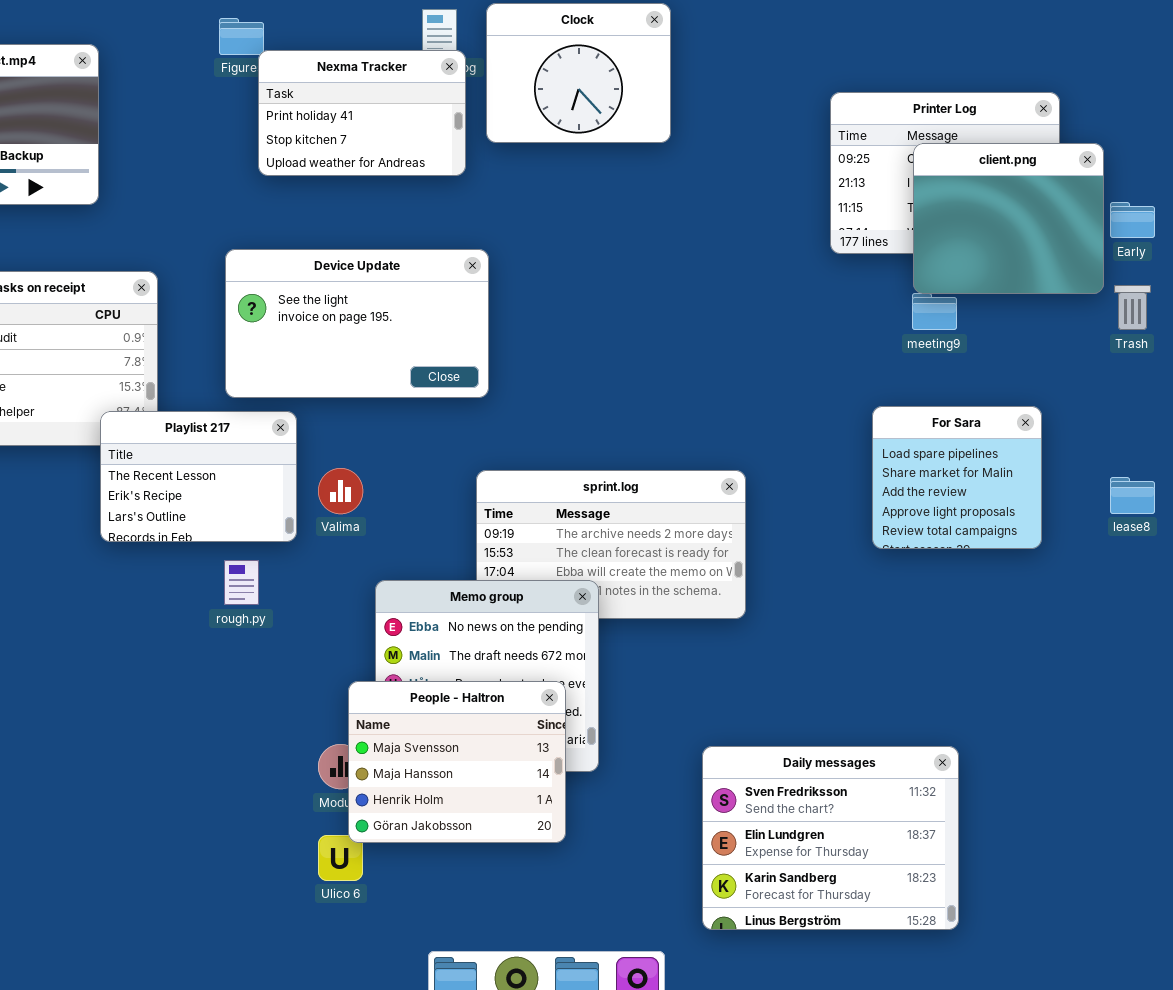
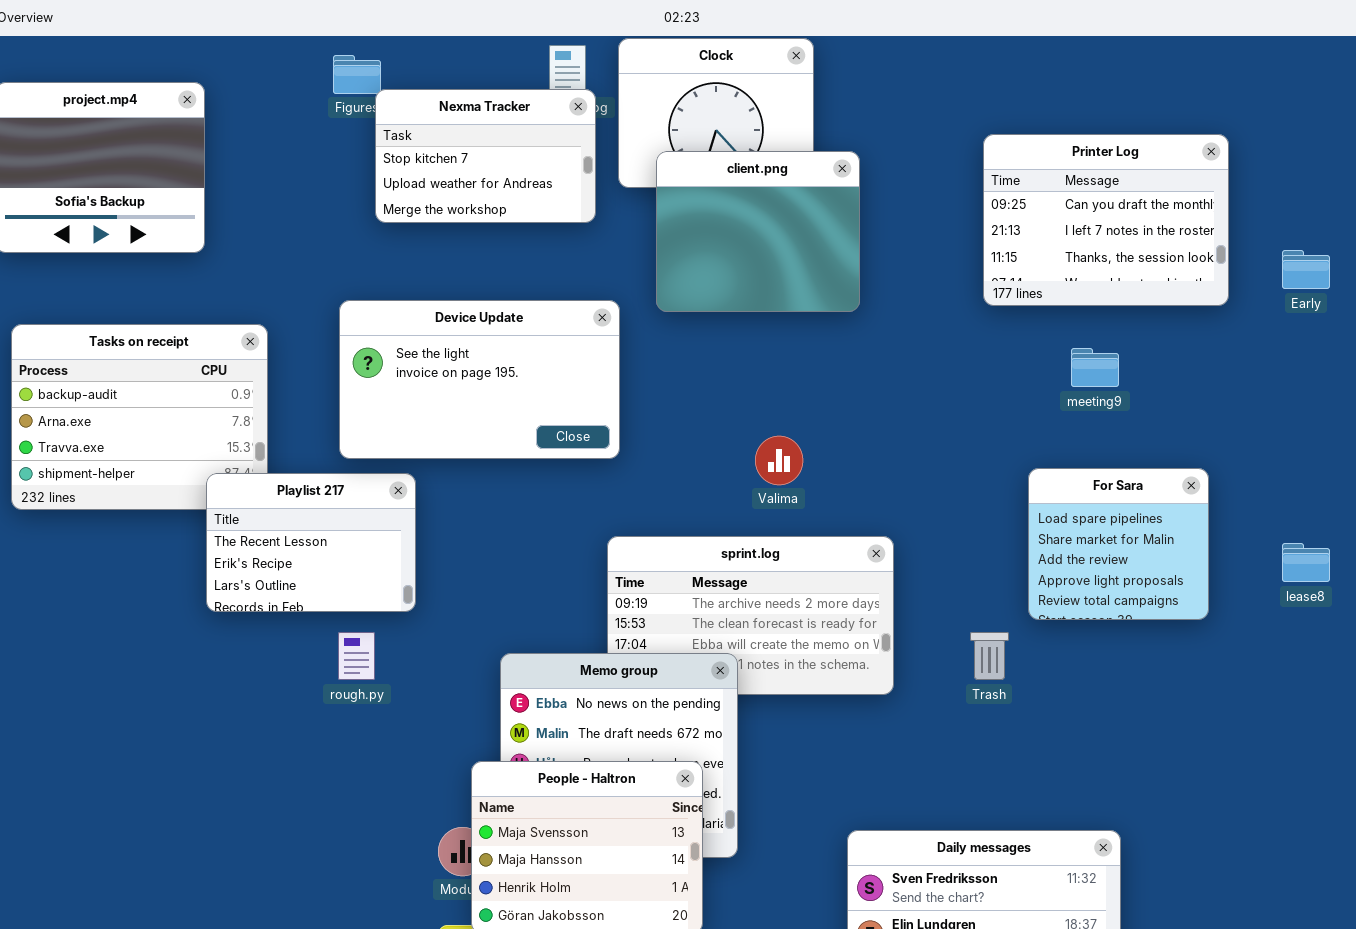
Nexma Tracker: [258,50,466,176] -> [375,89,596,223], scrolled down 1 row
client.png: [913,143,1104,294] -> [656,151,860,312], moved
Trash: [1114,285,1151,330] -> [970,632,1009,680], moved
Valima: [318,468,363,514] -> [755,436,803,485], moved

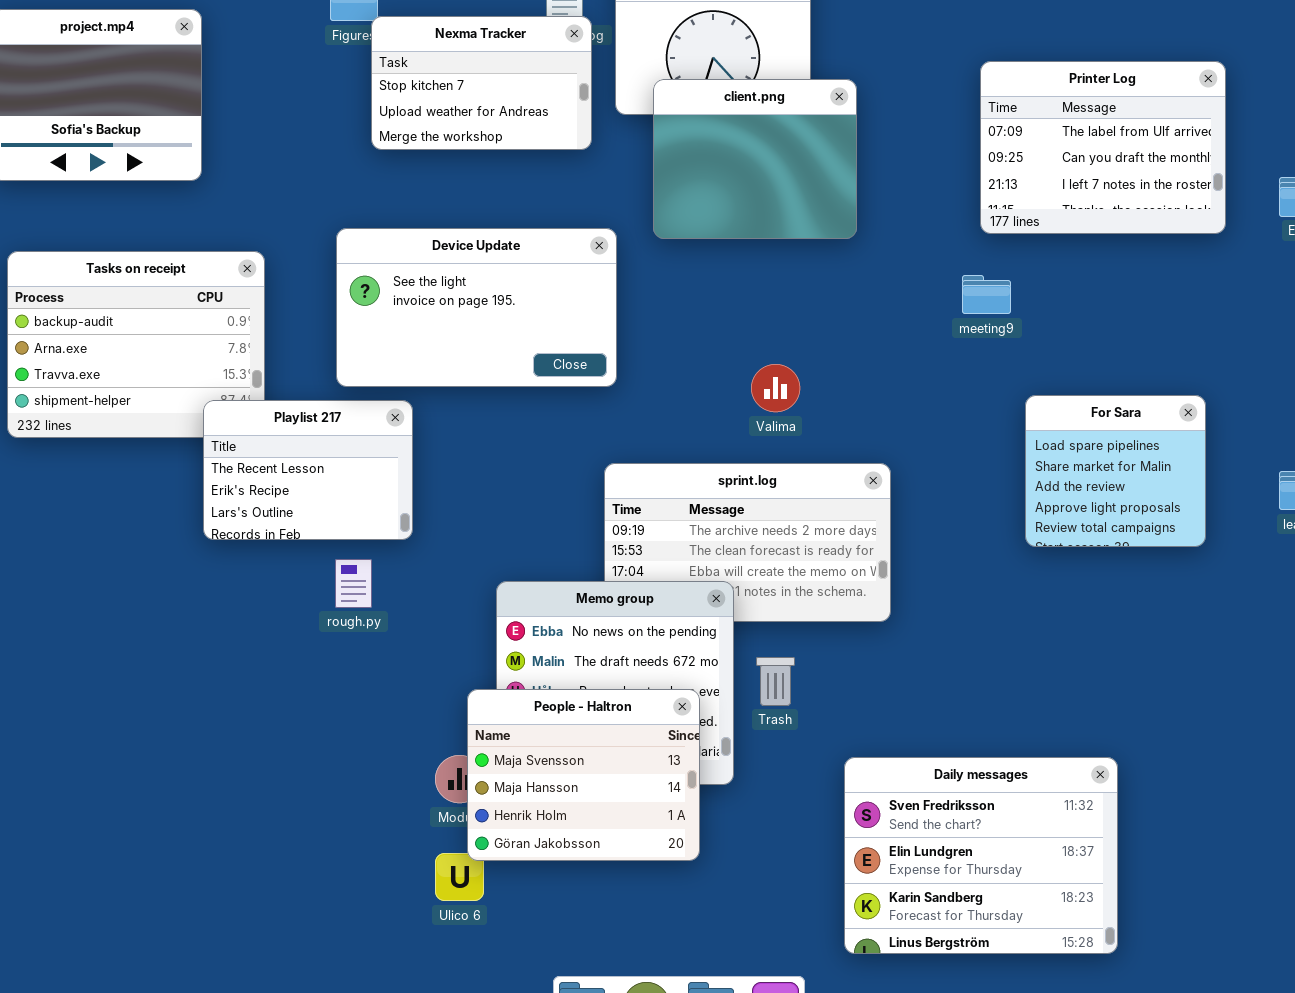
Printer Log: [983,134,1229,306] -> [980,61,1226,234], scrolled up 1 row
meeting9: [1071,348,1119,387] -> [962,275,1011,314], moved
Trash: [970,632,1009,680] -> [756,657,795,706], moved

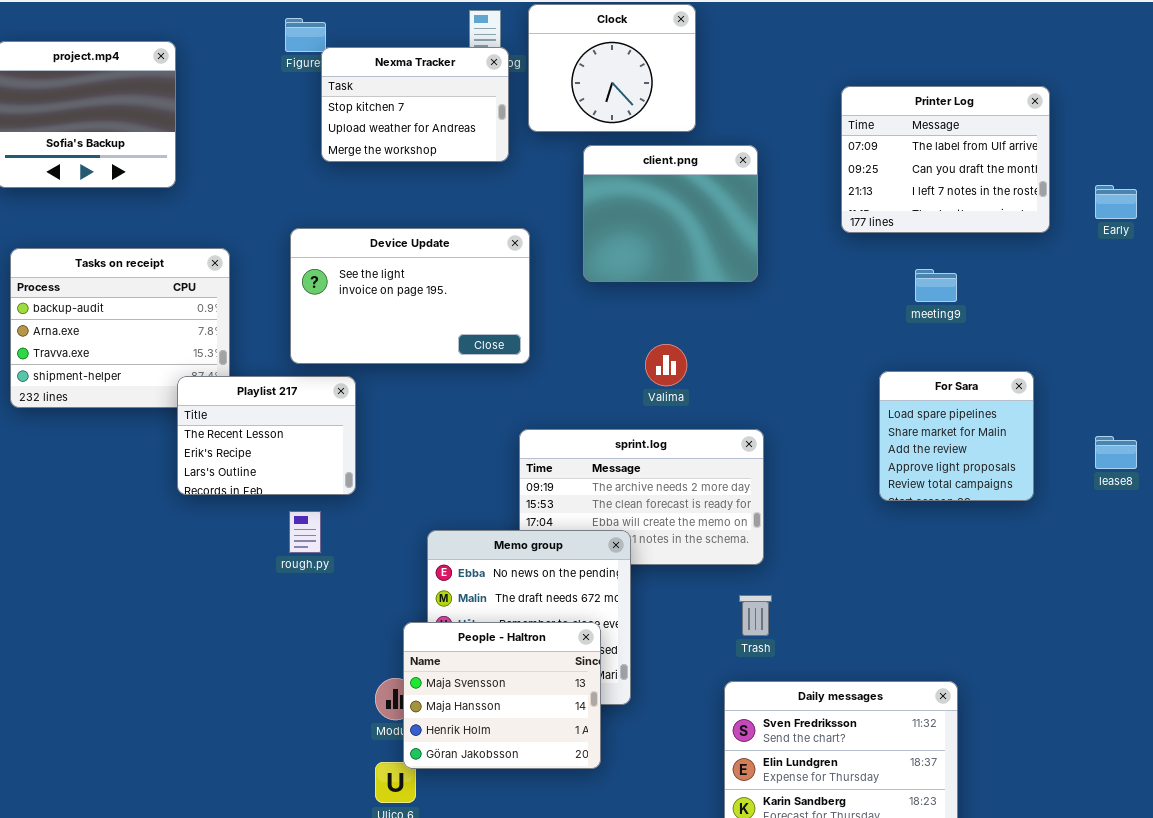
client.png: [653,79,857,239] -> [583,145,758,282], moved
meeting9: [962,275,1011,314] -> [915,269,957,302], moved
Trash: [756,657,795,706] -> [739,595,772,636], moved

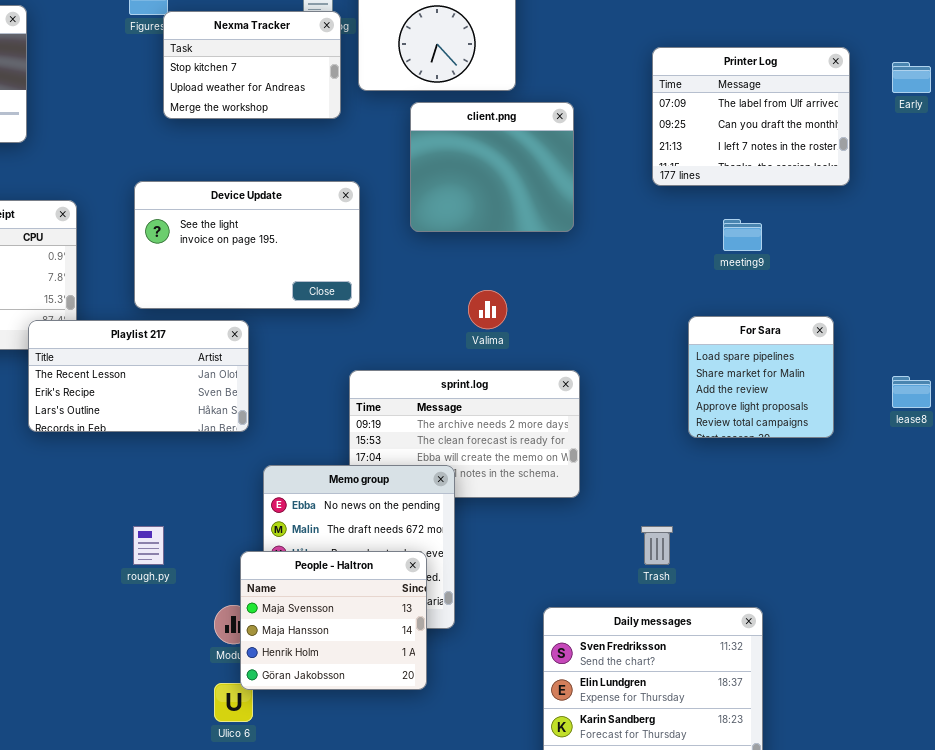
Early: [1095,185,1137,219] -> [892,62,931,93], moved
Playlist 217: [177,376,356,495] -> [28,320,249,432], resized
rough.py: [289,511,321,553] -> [133,526,164,565], moved
Trash: [739,595,772,636] -> [641,526,673,565], moved

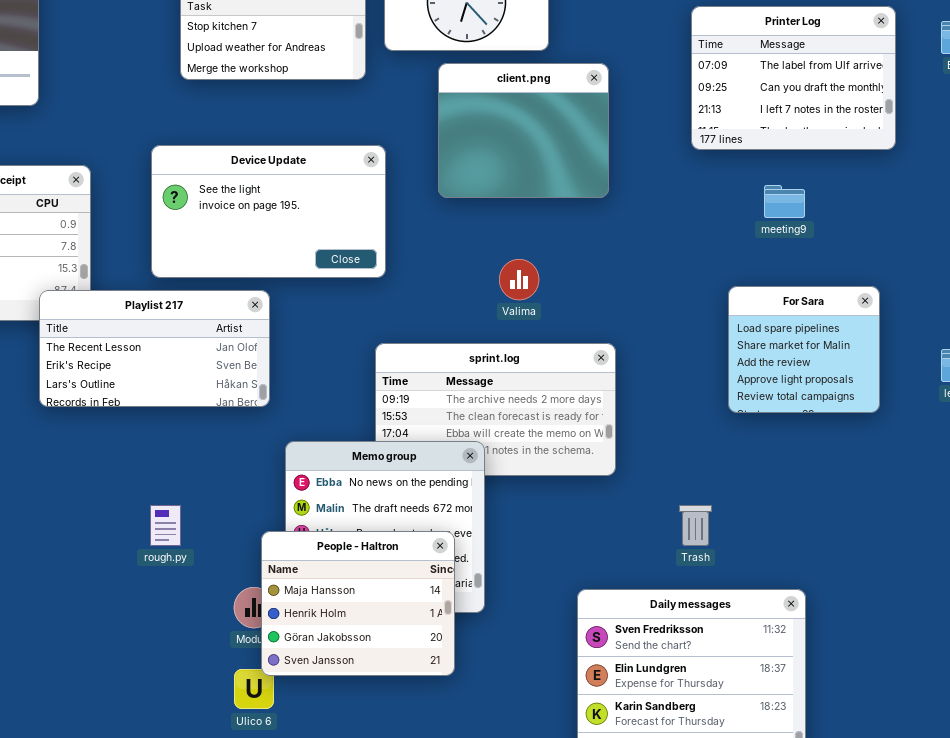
People - Haltron: [240,551,427,690] -> [261,531,455,676], scrolled down 1 row

